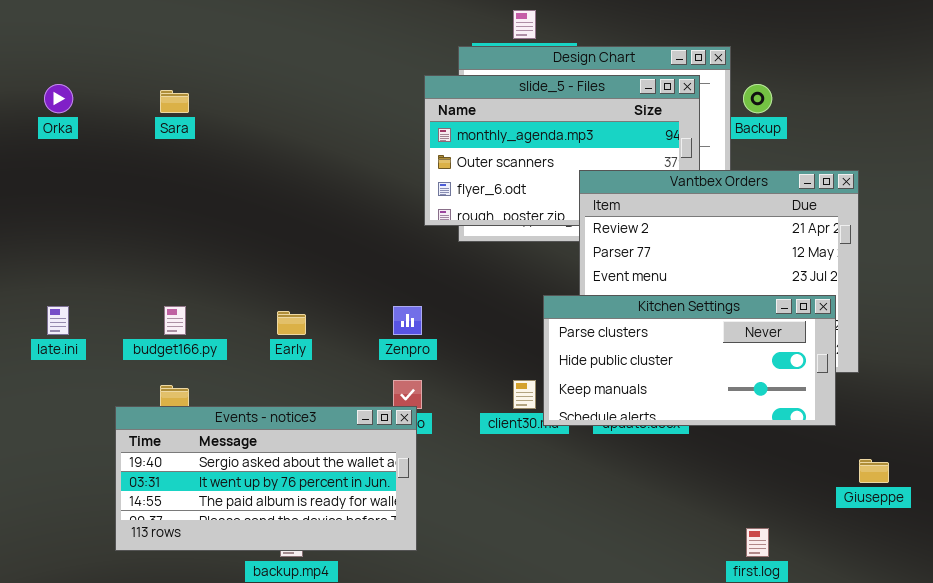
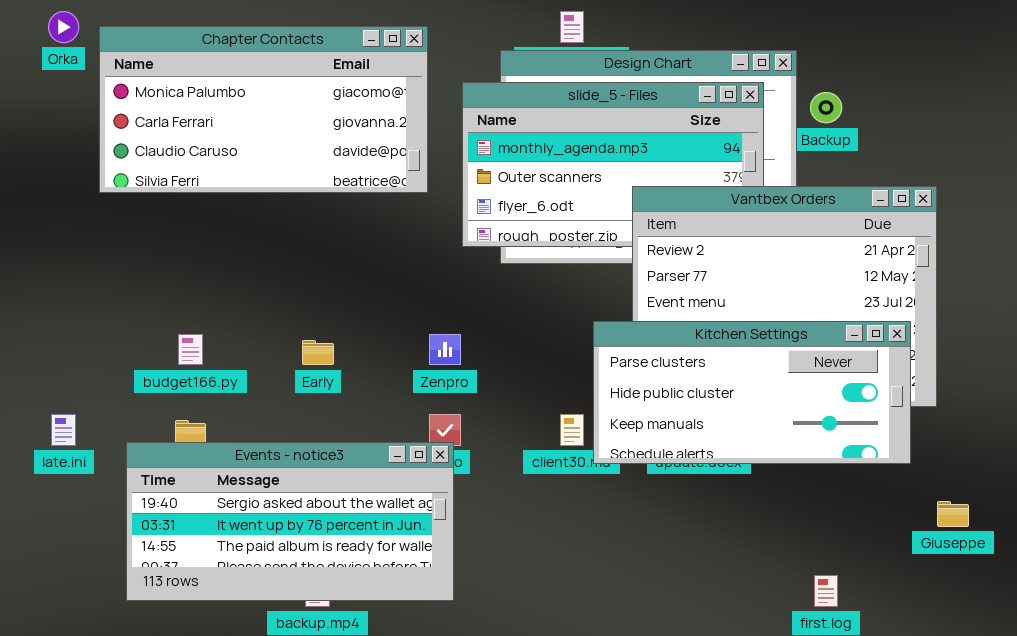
Chapter Contacts: none -> [99,26,428,193], opened
Orka: [44,84,73,113] -> [48,11,79,43], moved
late.ini: [47,306,69,335] -> [51,414,76,446], moved

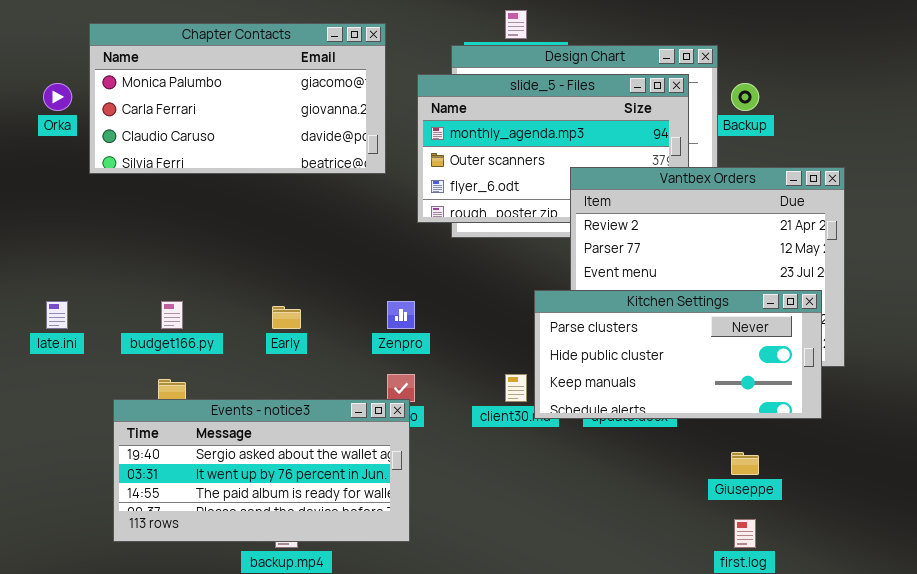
Orka: [48,11,79,43] -> [43,83,72,111], moved
late.ini: [51,414,76,446] -> [46,301,68,329], moved
Giuseppe: [937,501,969,527] -> [731,452,759,475], moved

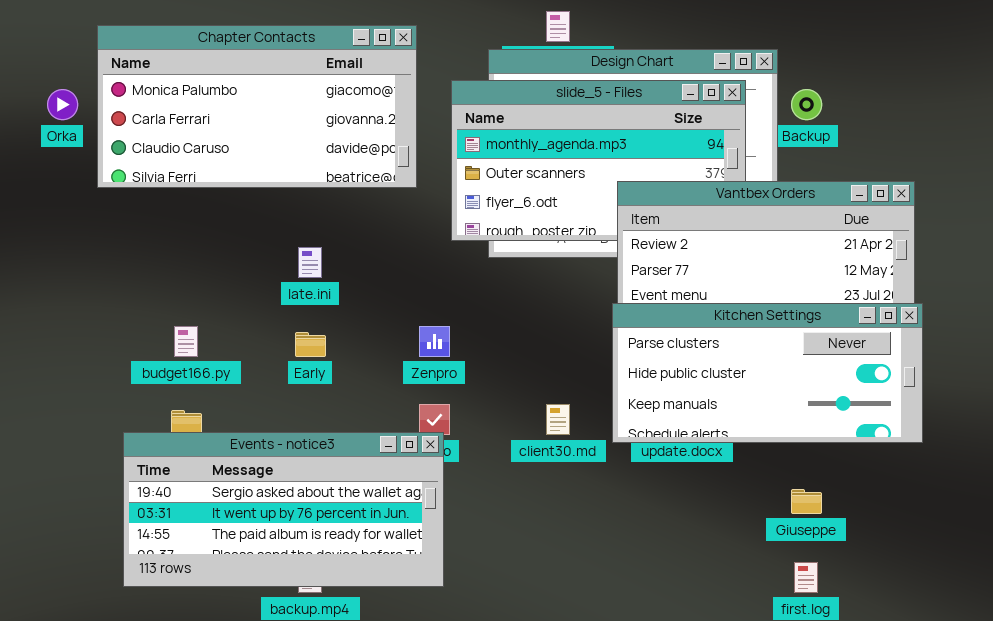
Kitchen Settings: [534,290,822,419] -> [612,303,923,443], moved
late.ini: [46,301,68,329] -> [298,247,322,278], moved

